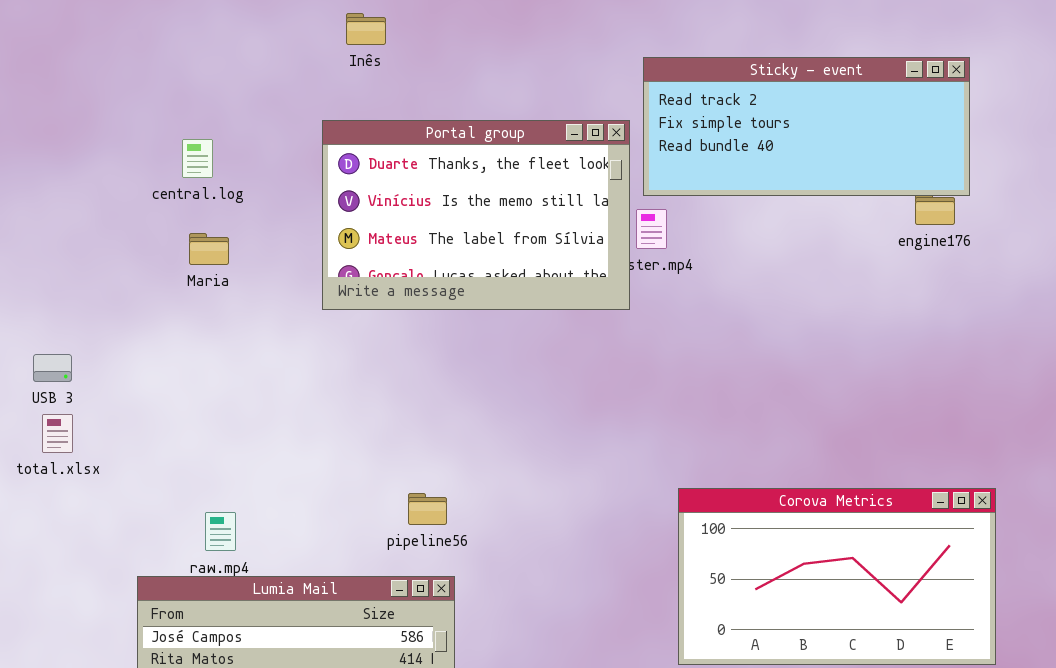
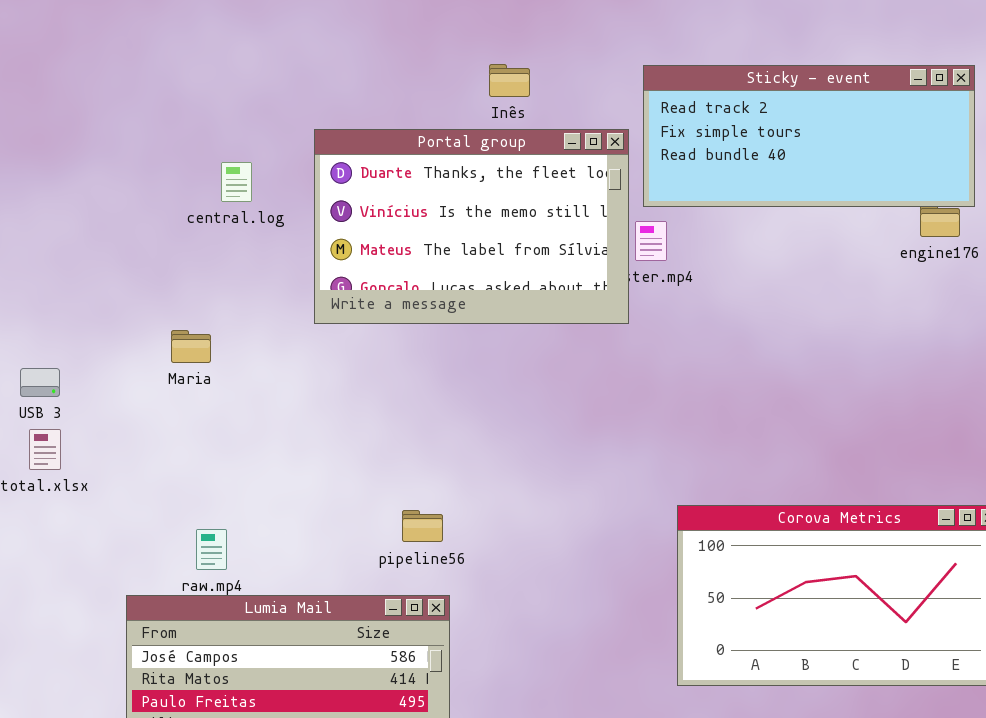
Inês: [346,13,386,45] -> [489,64,530,97], moved
central.log: [182,139,213,178] -> [221,162,252,202], moved
Maria: [189,233,229,265] -> [171,330,211,363], moved

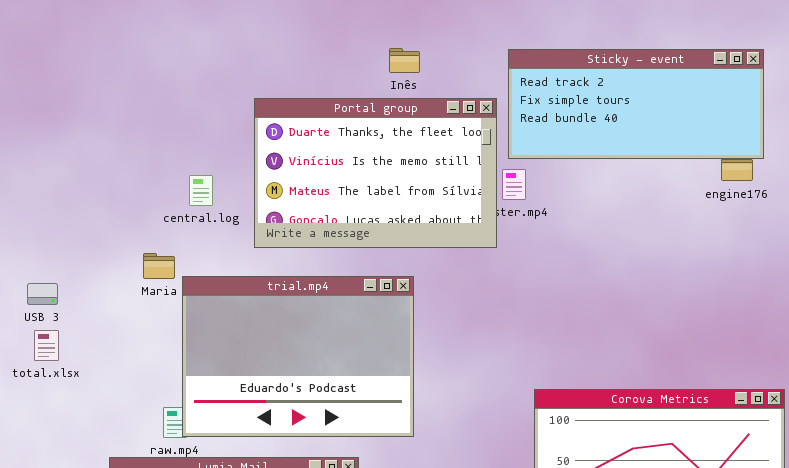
central.log: [221,162,252,202] -> [189,175,213,206], moved
trial.mp4: none -> [182,276,414,437], opened

